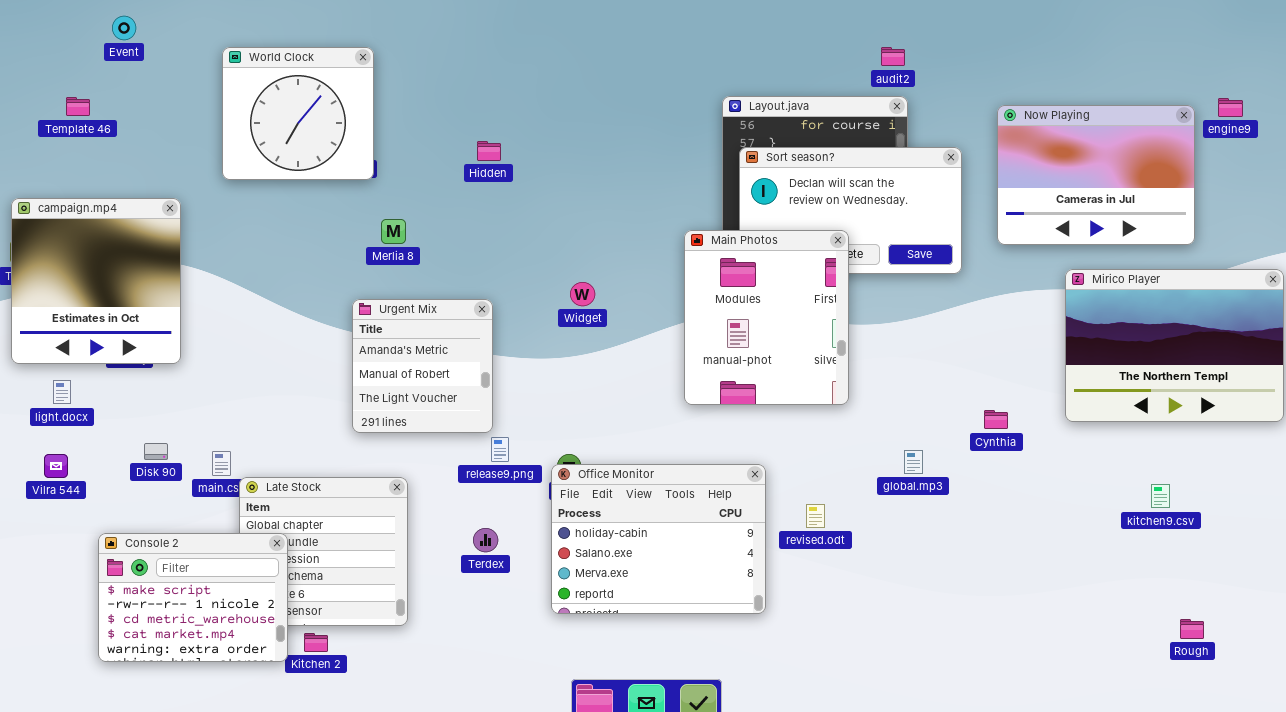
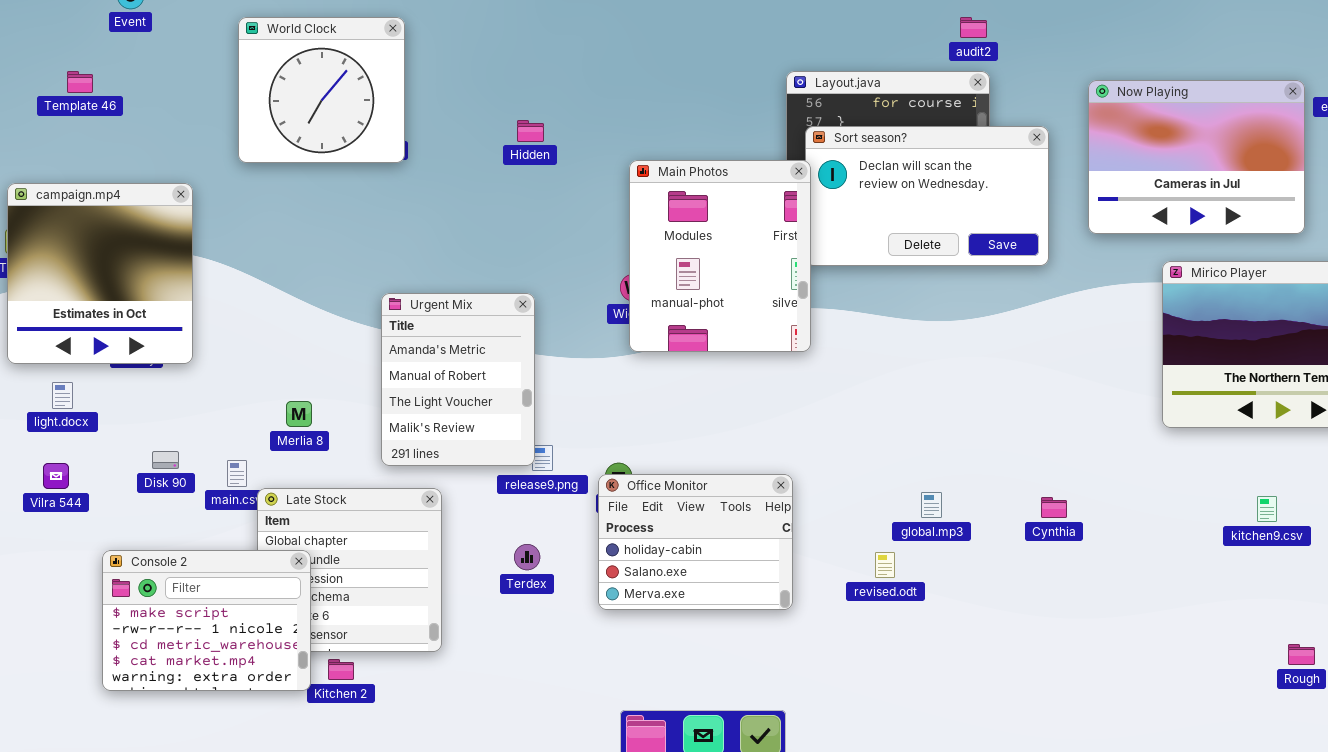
Merlia 8: [381,219,406,244] -> [286,401,312,427], moved
Main Photos: [684,230,849,405] -> [629,160,811,352], moved
Urgent Mix: [352,299,493,433] -> [381,293,535,466], resized
Cynthia: [984,410,1008,429] -> [1041,497,1067,518], moved
global.mp3: [904,450,923,474] -> [921,492,942,518], moved
Office Monitor: [551,464,766,614] -> [598,474,793,610], resized
revised.odt: [806,504,825,528] -> [875,552,895,578], moved

